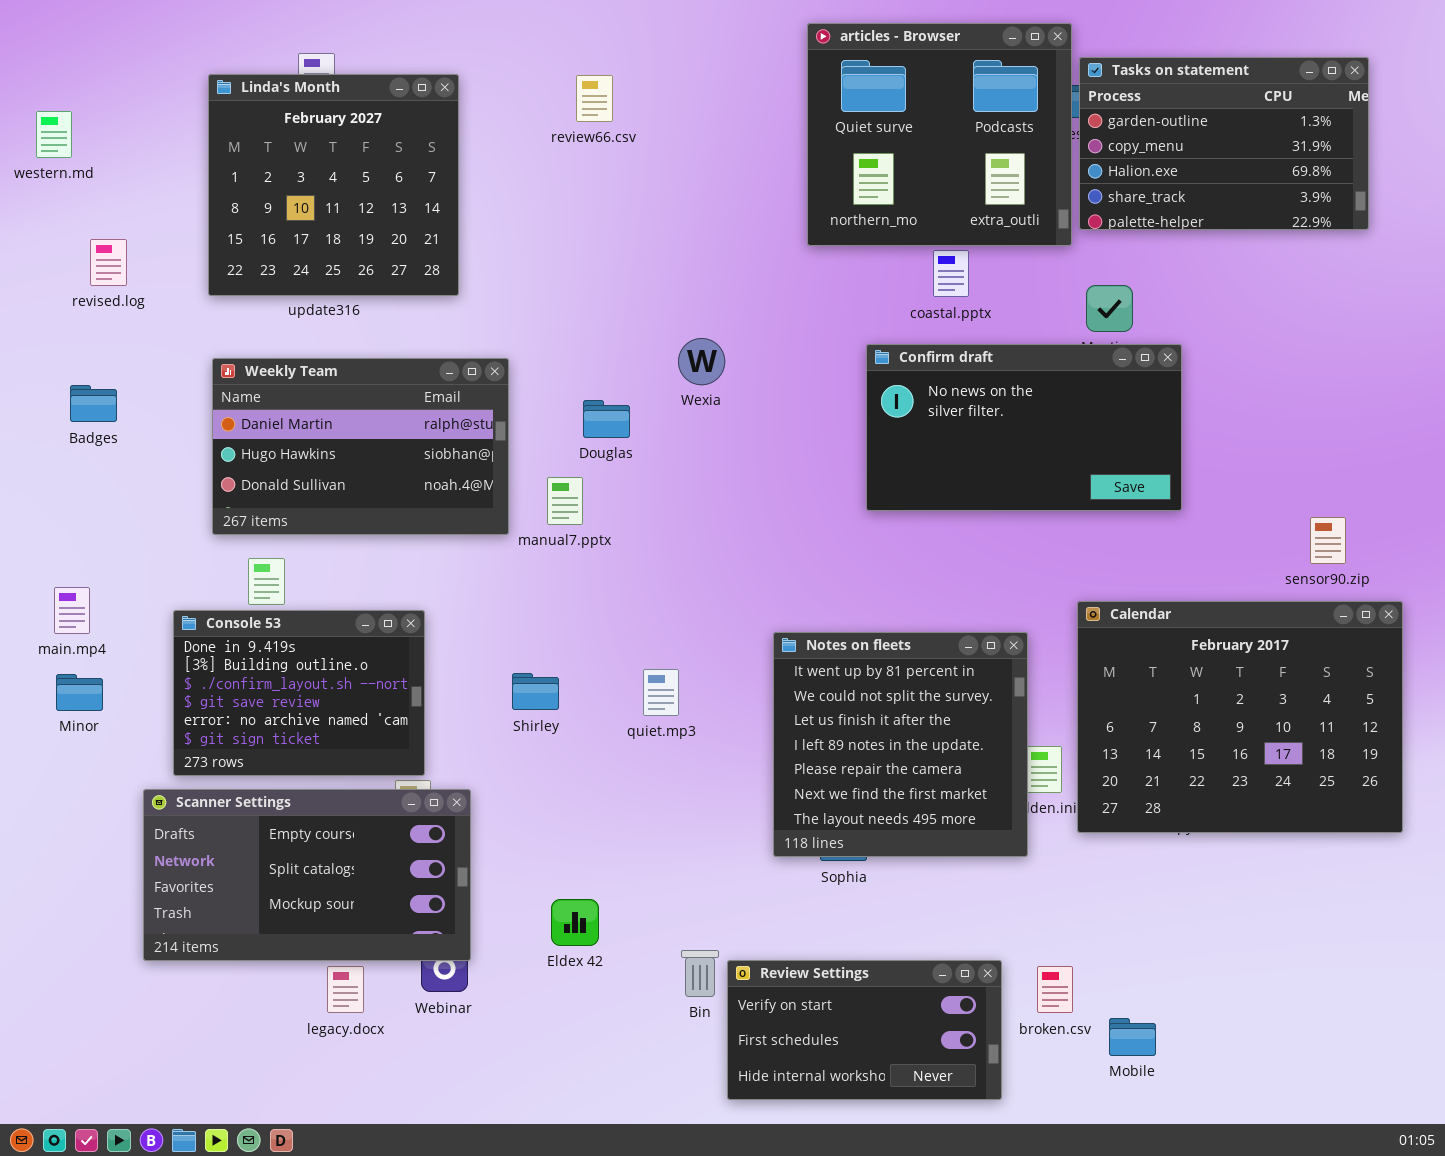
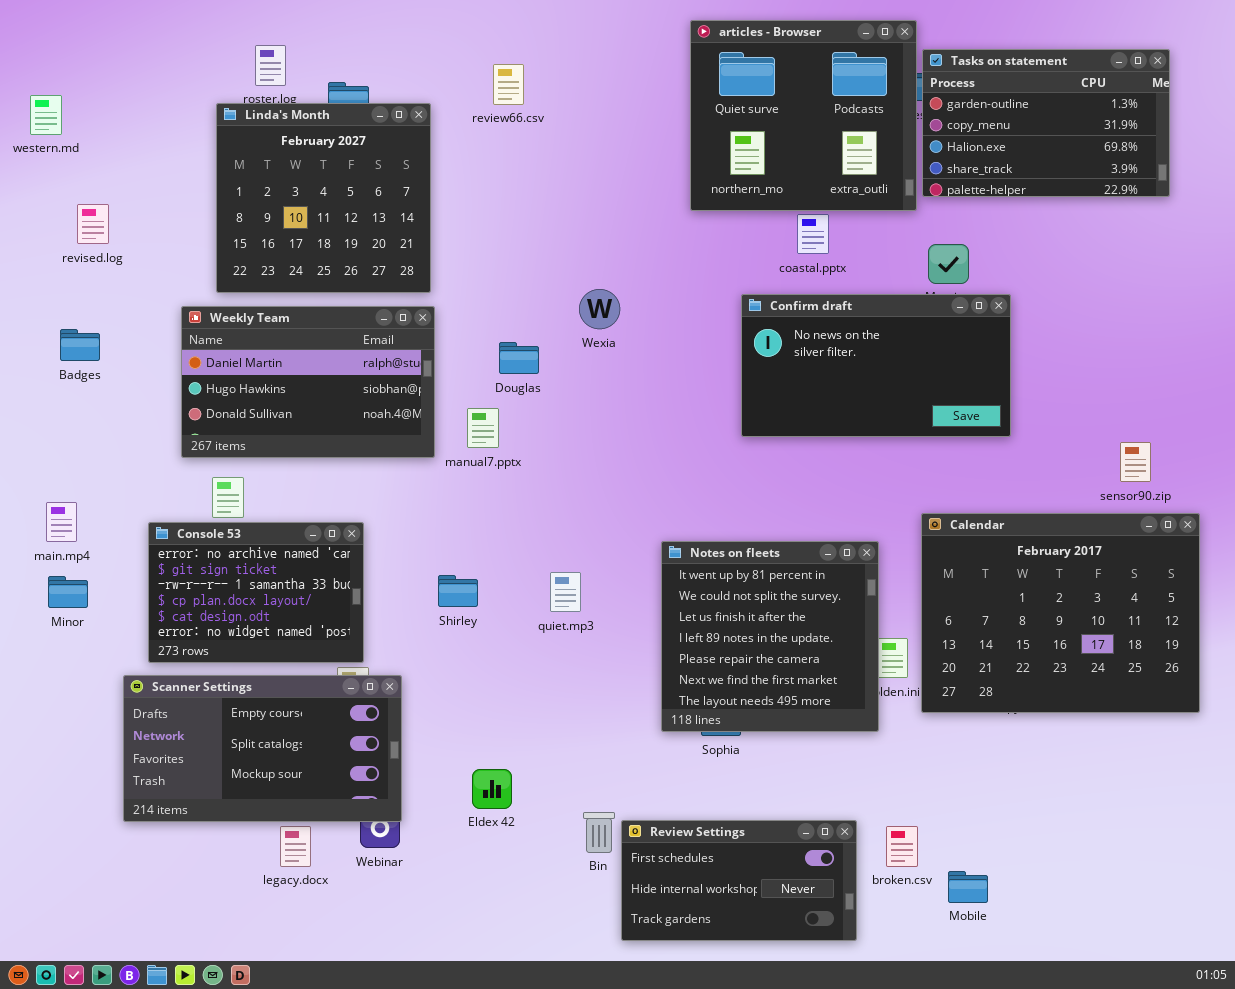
Linda's Month: [208,74,459,296] -> [216,103,431,293], moved
Console 53: [173,610,425,776] -> [148,522,364,663], scrolled down 4 rows
Review Settings: [727,960,1002,1100] -> [621,820,857,941], scrolled down 1 row

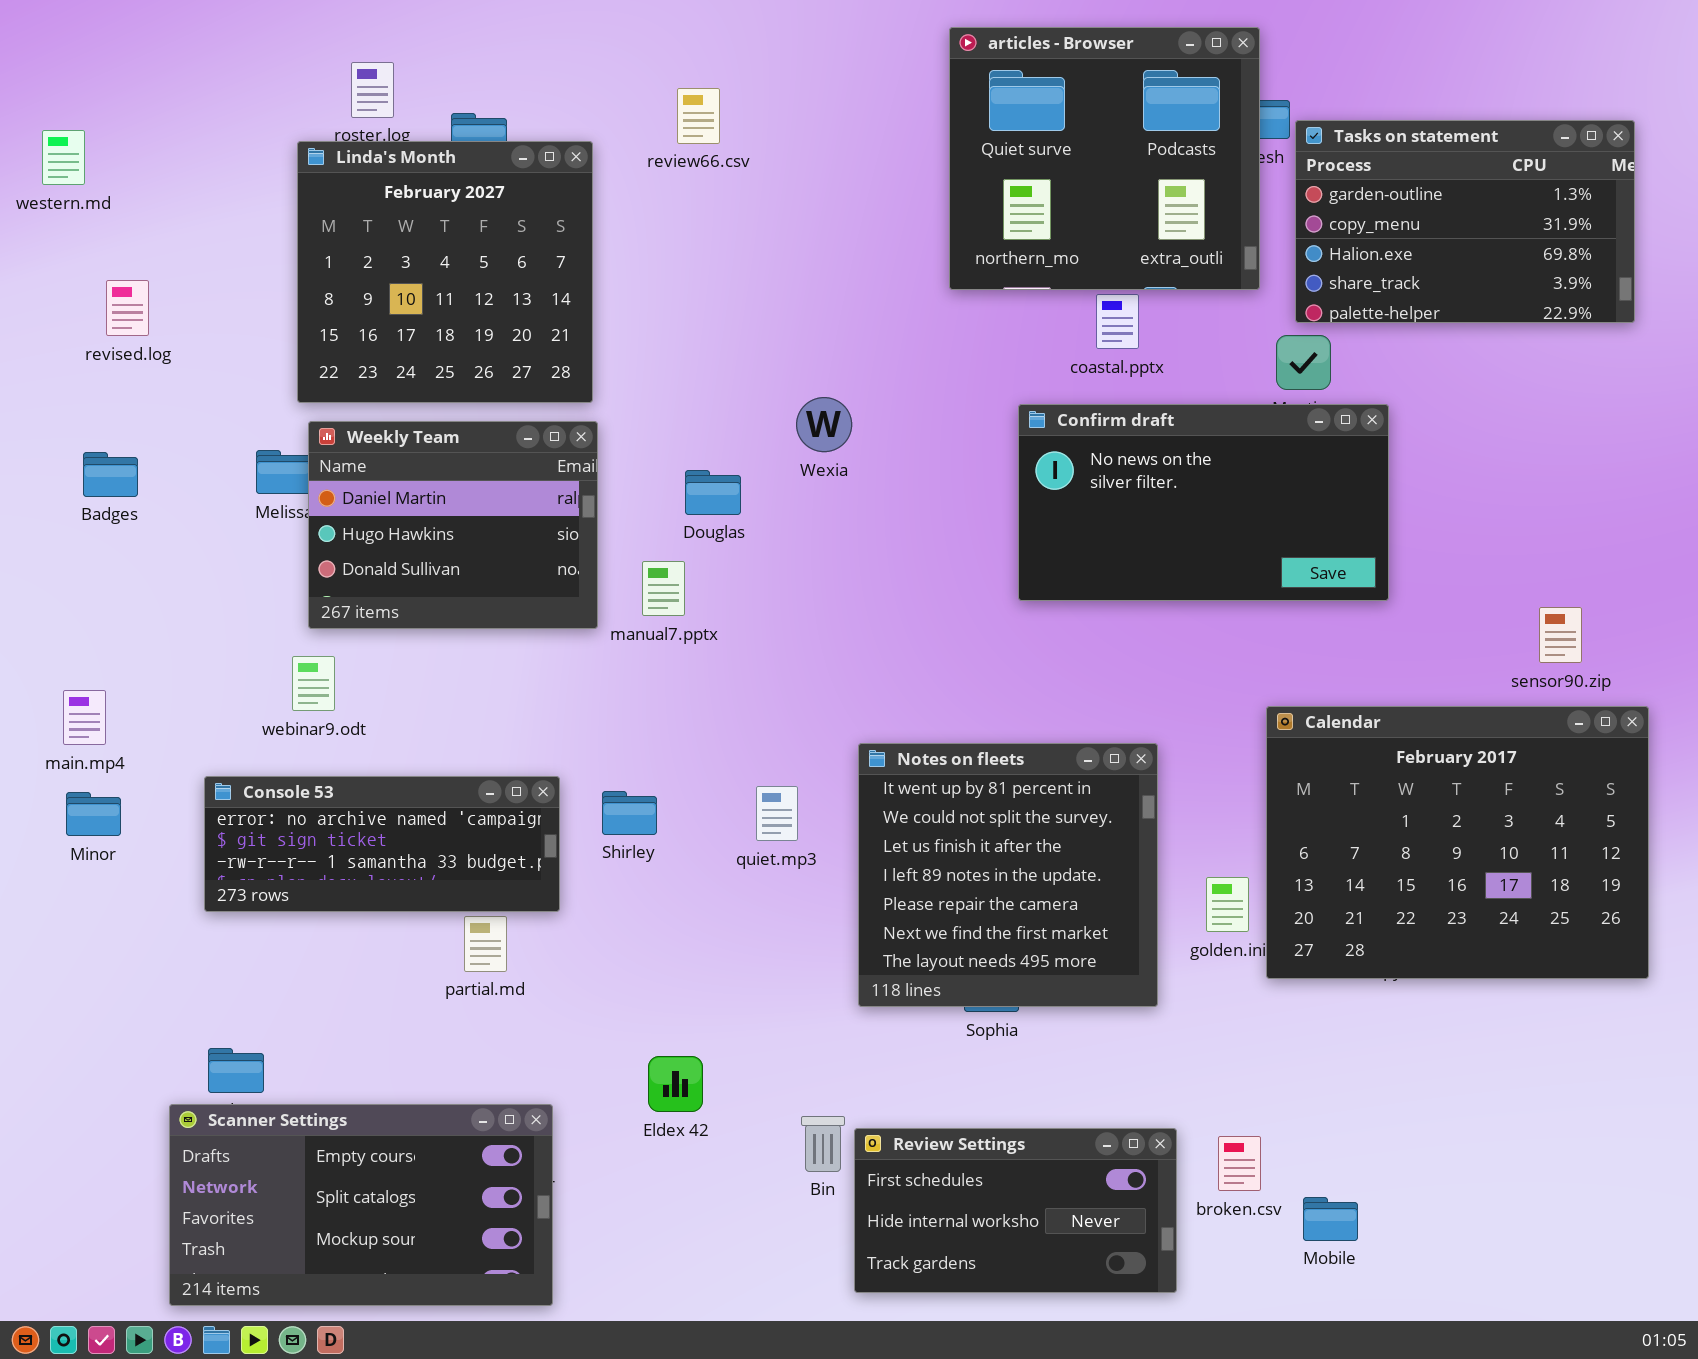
Tasks on statement: [922,49,1170,197] -> [1295,120,1635,323], moved
Weekly Team: [181,306,435,458] -> [308,421,598,629], resized
Console 53: [148,522,364,663] -> [204,776,560,912], resized
Notes on fleets: [661,541,879,732] -> [858,743,1158,1007], moved
Scanner Settings: [123,675,402,822] -> [169,1104,553,1306], moved

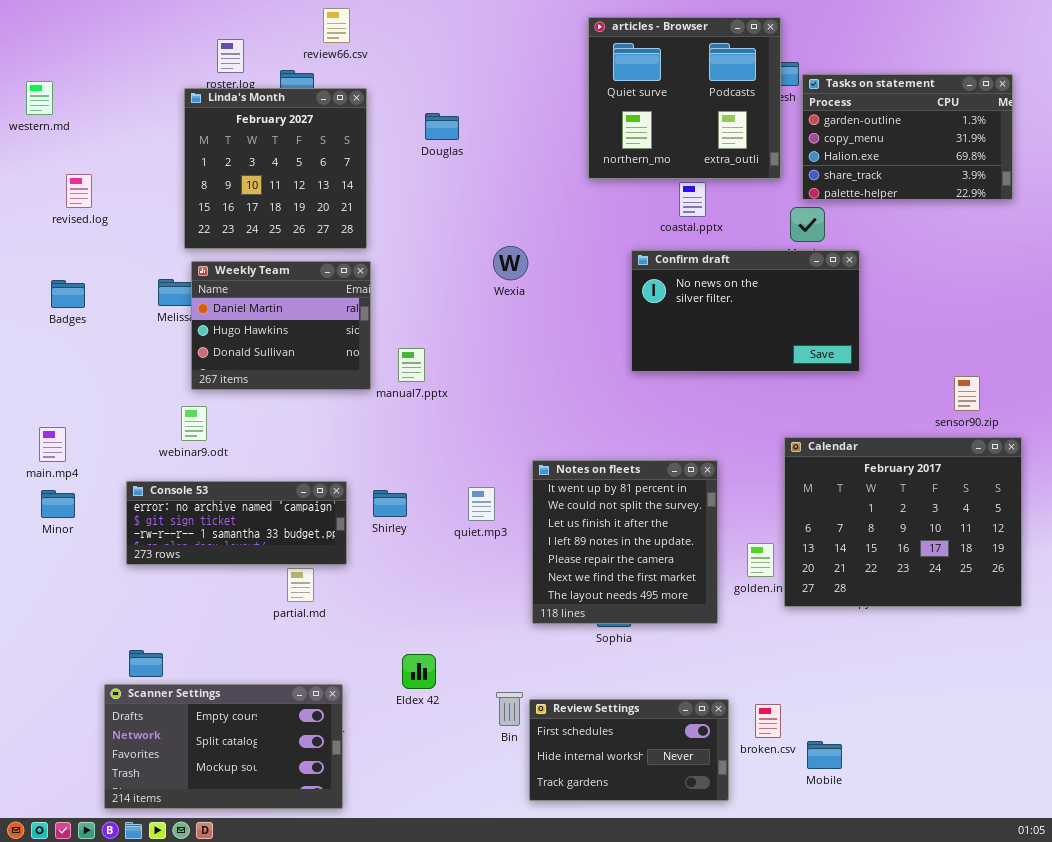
review66.csv: [677,88,720,144] -> [323,8,350,43], moved
Douglas: [685,470,741,515] -> [425,113,459,140], moved

